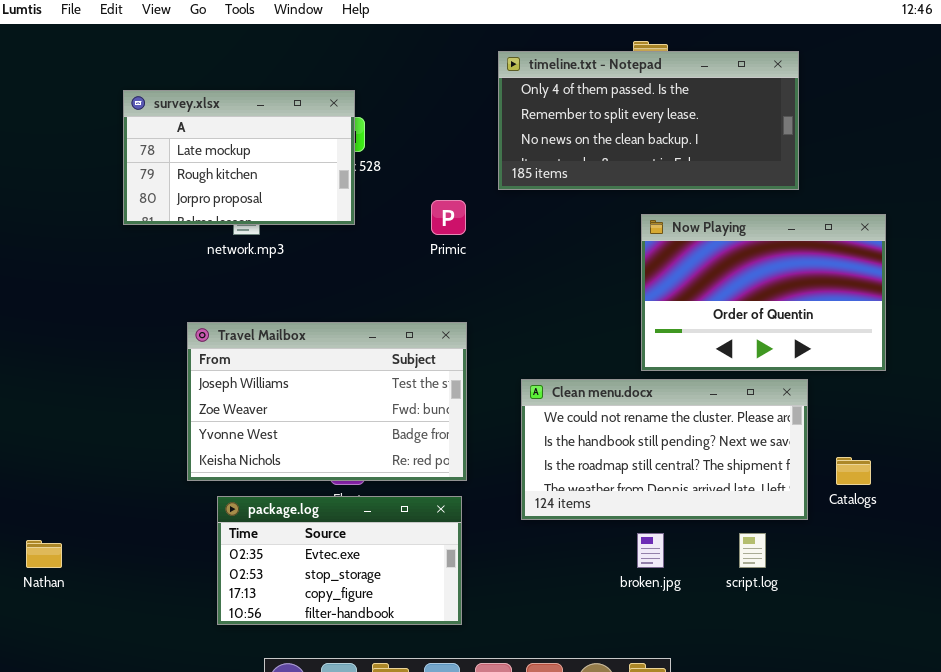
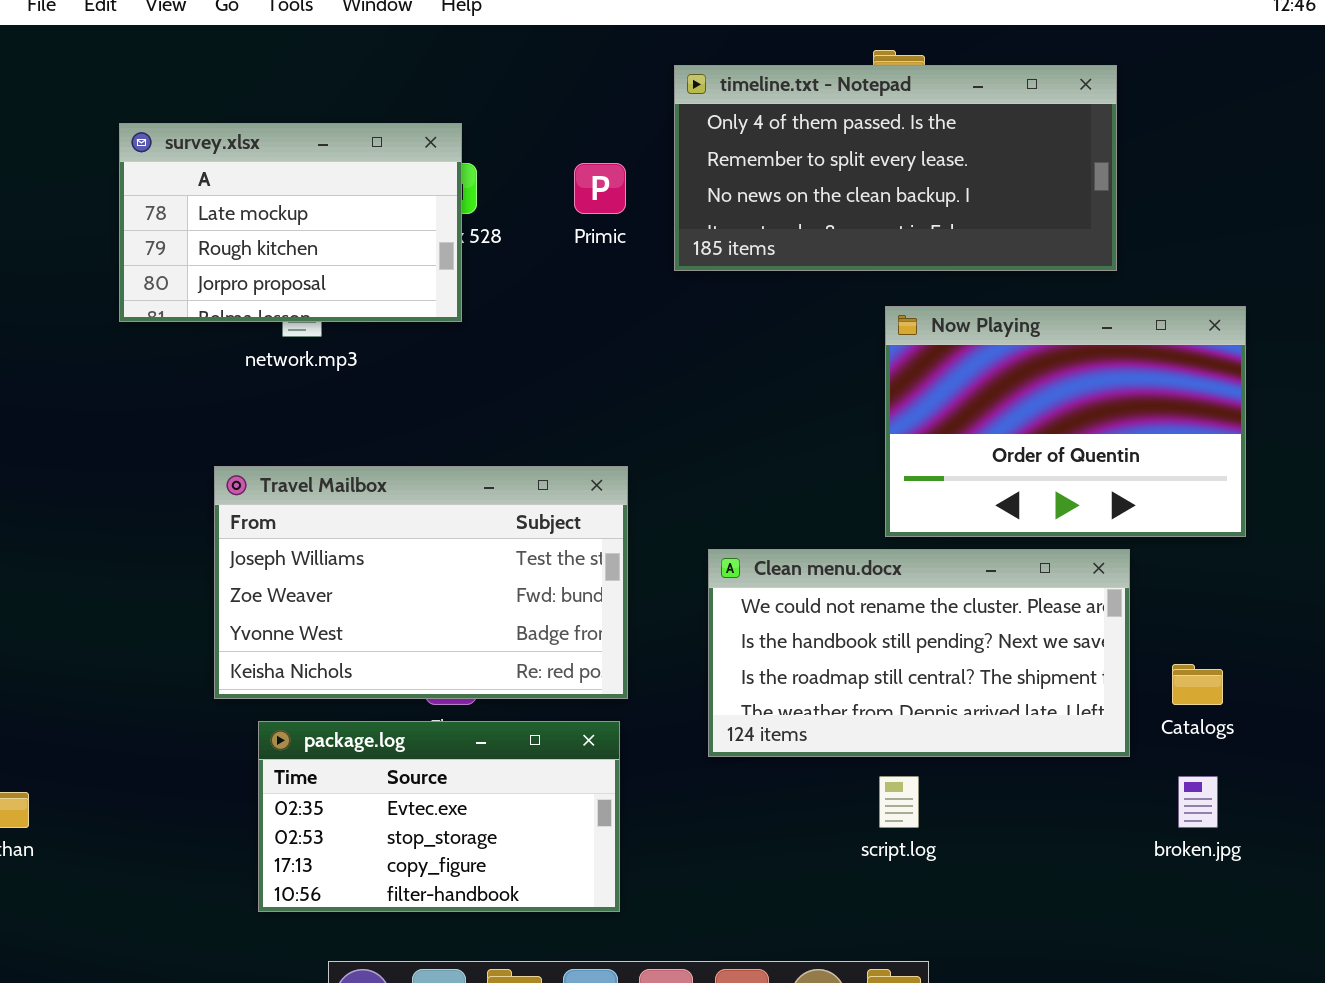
Primic: [431,200,466,235] -> [574,163,626,214], moved
broken.jpg: [637,533,664,568] -> [1178,776,1218,828], moved
script.log: [739,533,766,568] -> [879,776,919,828], moved

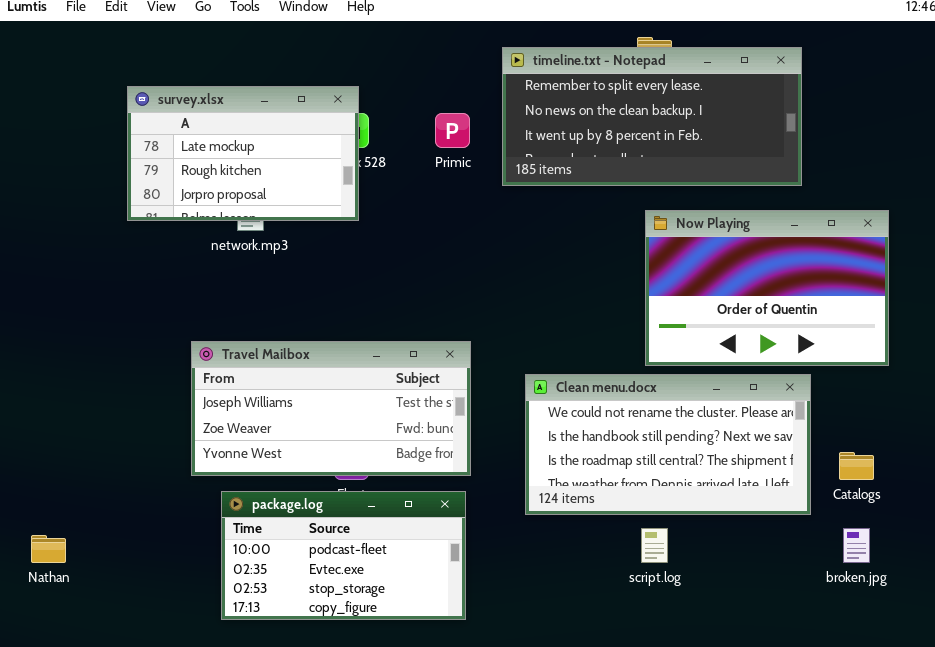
timeline.txt - Notepad: [674,65,1117,271] -> [502,47,802,186], scrolled down 1 row
Travel Mailbox: [214,466,628,699] -> [191,341,471,476], resized
package.log: [258,721,620,912] -> [221,491,466,620], scrolled up 1 row

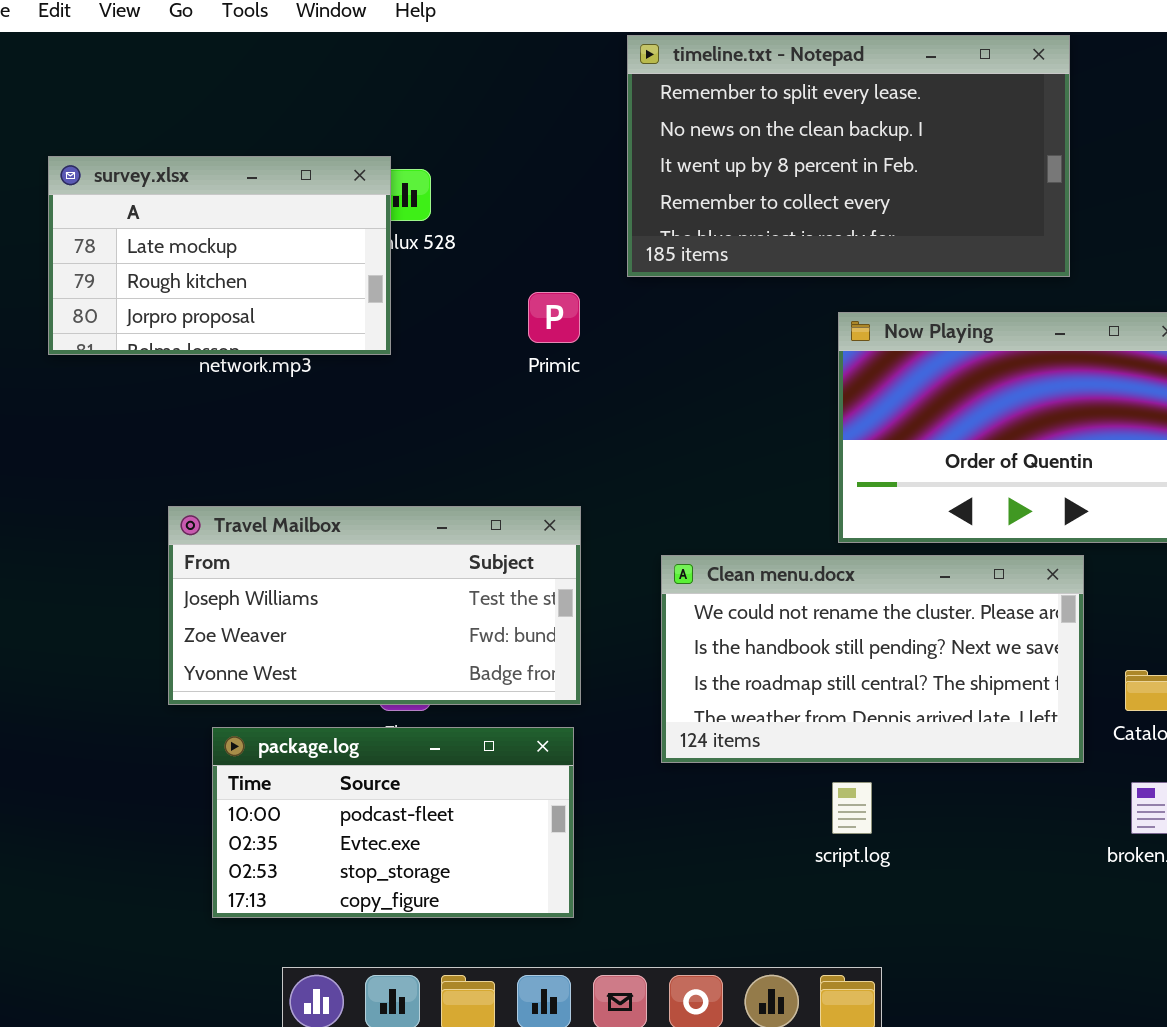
timeline.txt - Notepad: [502,47,802,186] -> [627,35,1070,277], resized
survey.xlsx: [127,86,359,221] -> [48,156,391,355], moved
Primic: [435,113,470,148] -> [528,292,580,343], moved

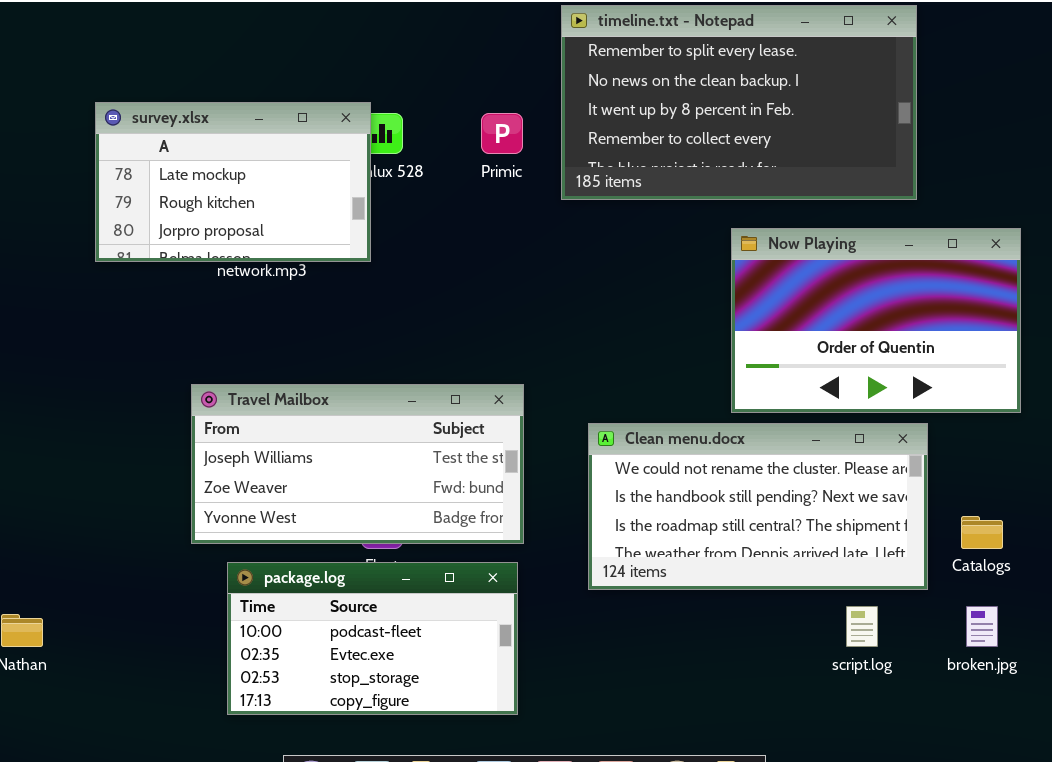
Primic: [528,292,580,343] -> [481,113,523,154], moved
script.log: [832,782,872,834] -> [846,606,878,647], moved

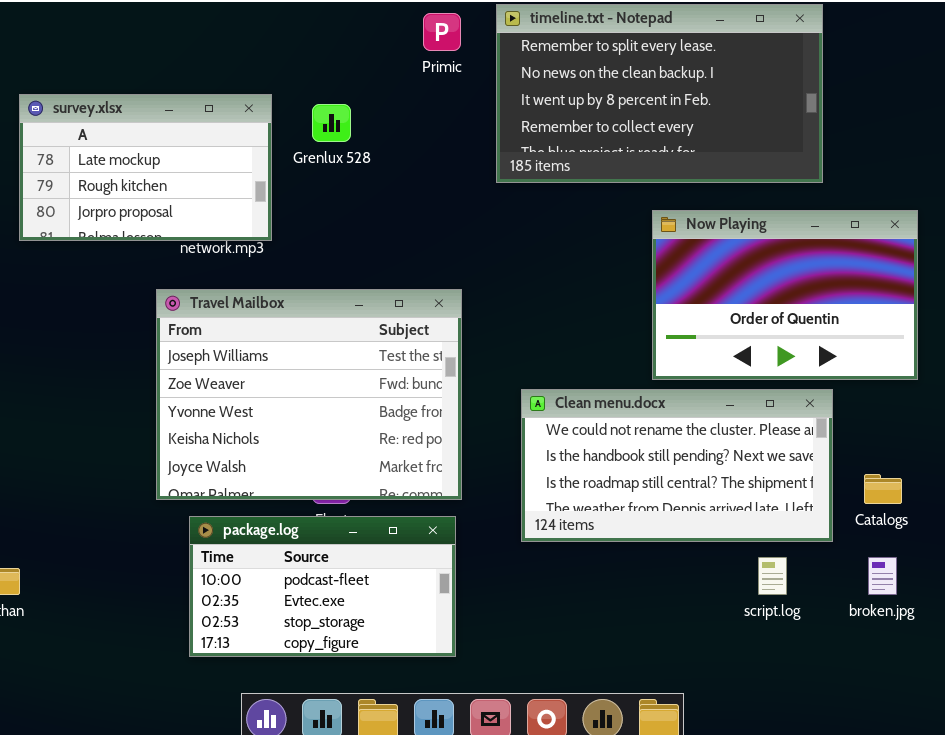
survey.xlsx: [95,102,371,262] -> [19,94,272,241], moved
Primic: [481,113,523,154] -> [423,13,461,51], moved
Travel Mailbox: [191,384,524,544] -> [156,289,462,500], resized

